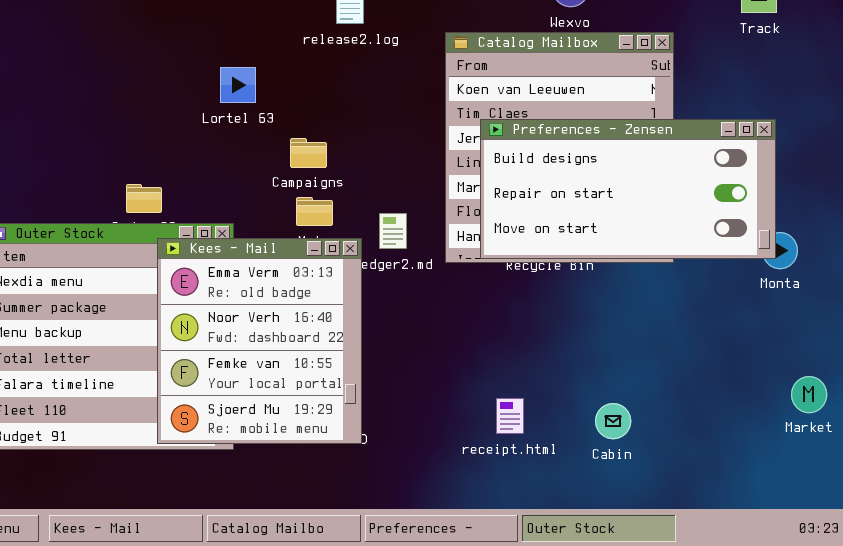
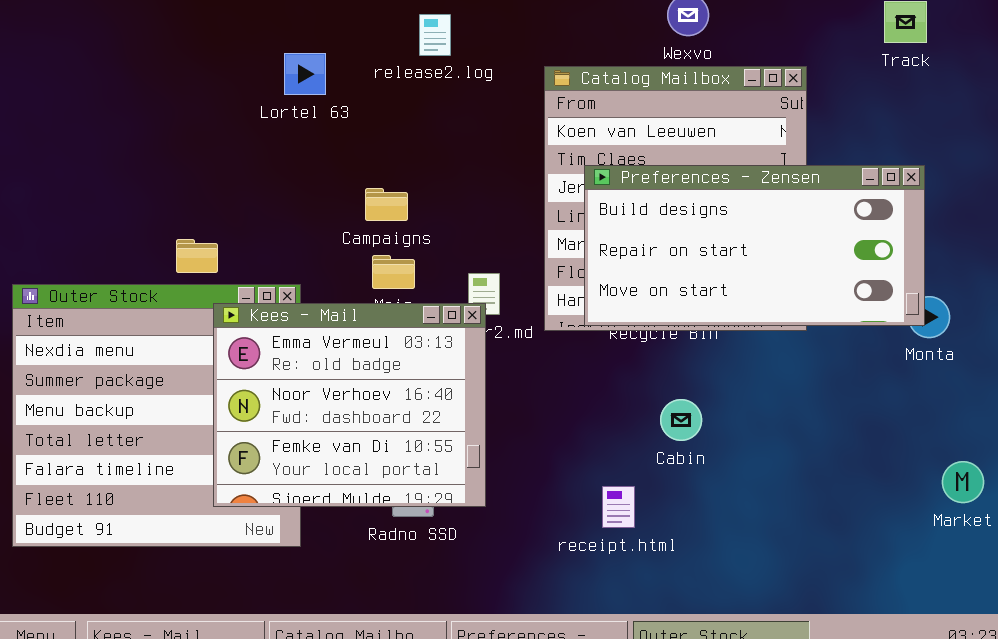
Lortel 63: [220,67,256,103] -> [284,53,326,95], moved
Kees - Mail: [157,238,362,444] -> [213,303,486,507], resized
Cabin: [595,403,631,439] -> [660,399,702,441], moved

